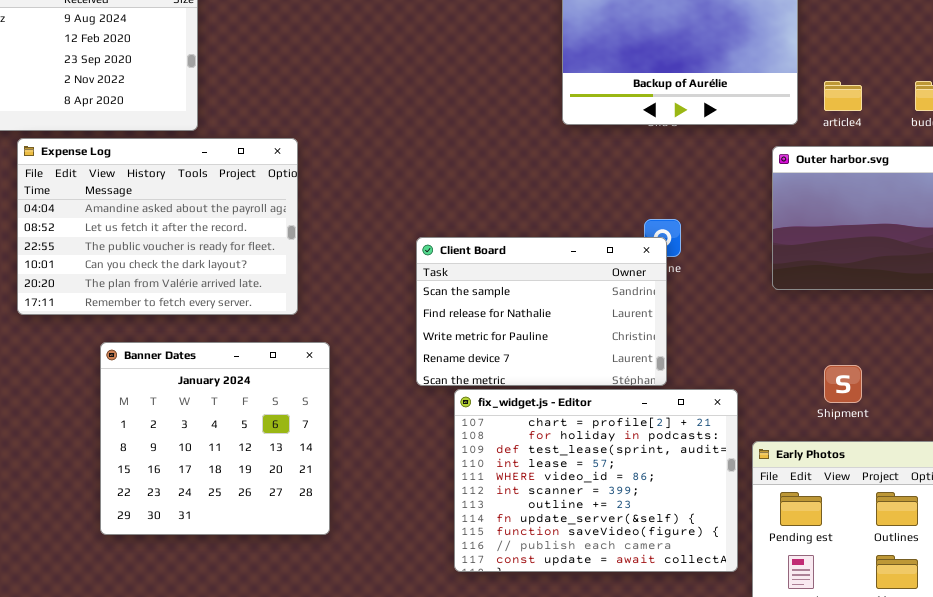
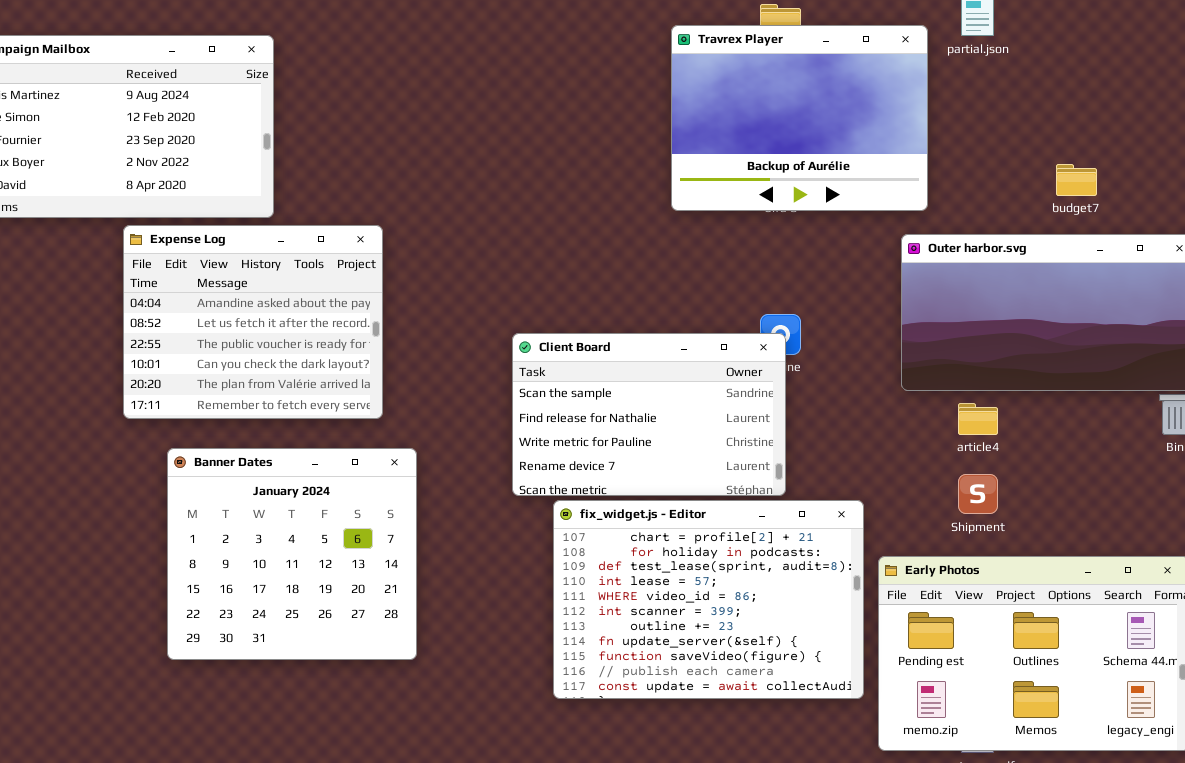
article4: [824,81,862,111] -> [958,403,998,435], moved
Expense Log: [17,138,298,315] -> [123,225,383,419], resized

